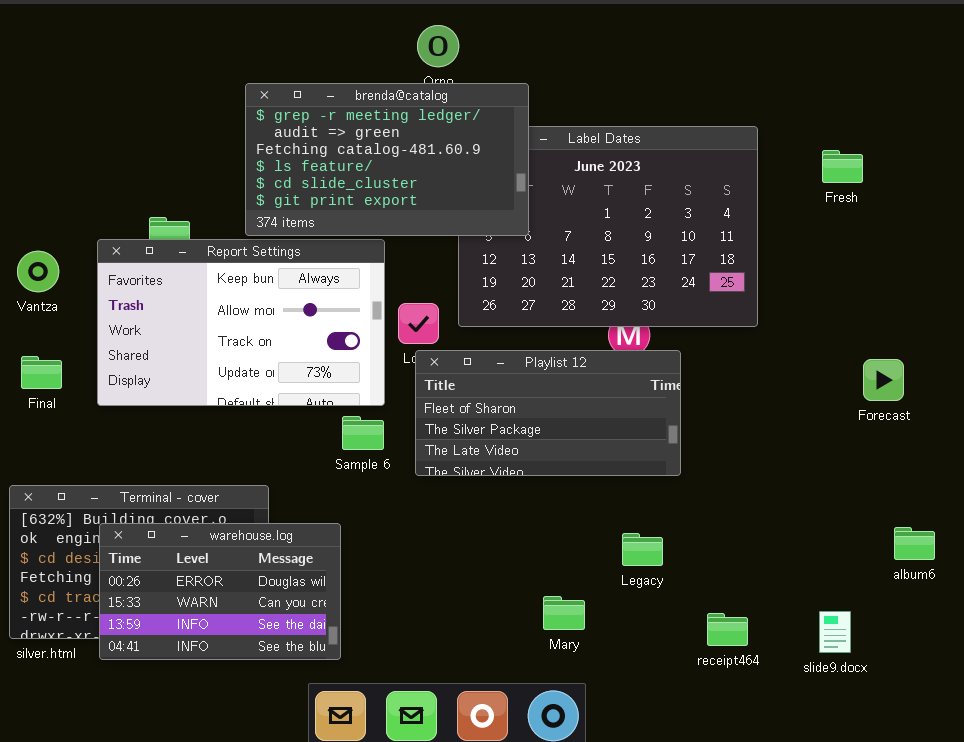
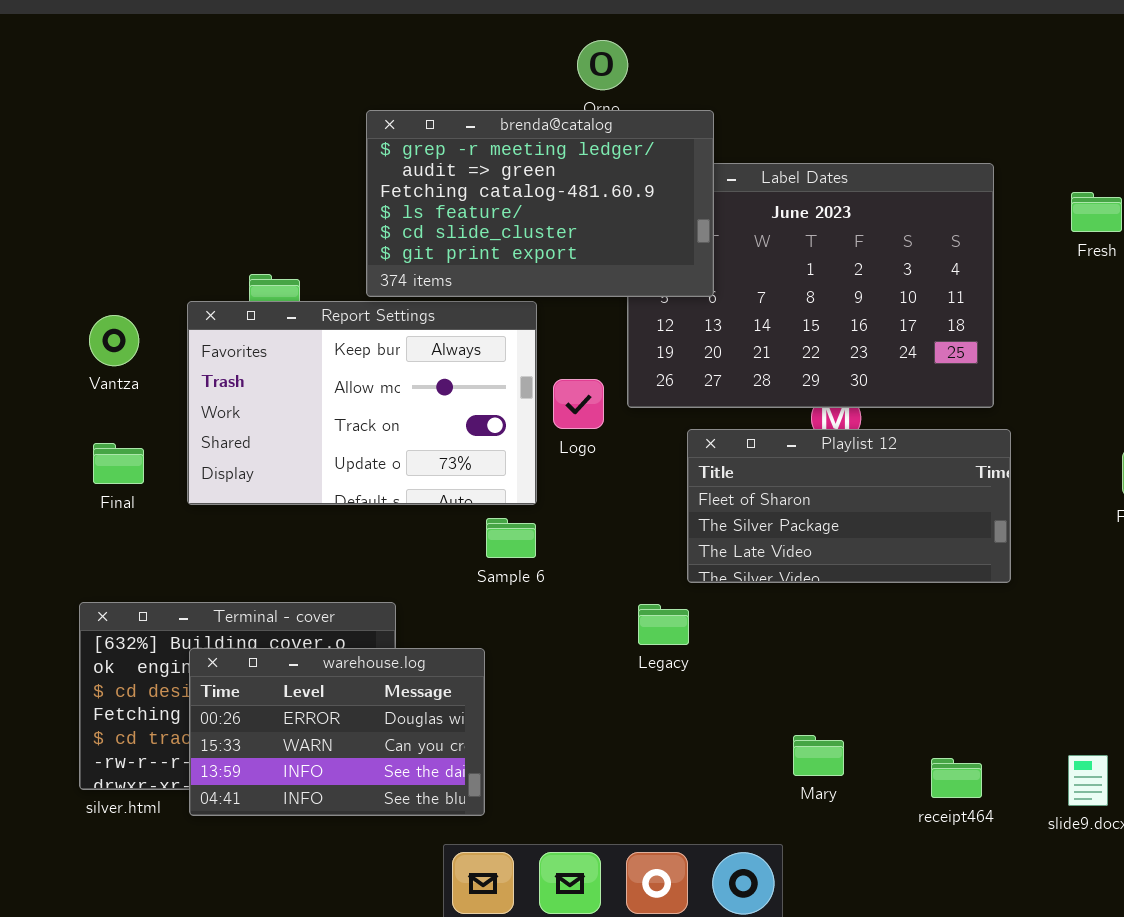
Playlist 12: [415,350,681,476] -> [687,429,1011,583], moved
Legacy: [622,533,663,566] -> [638,604,689,645], moved
Mary: [543,596,585,630] -> [793,735,844,776], moved

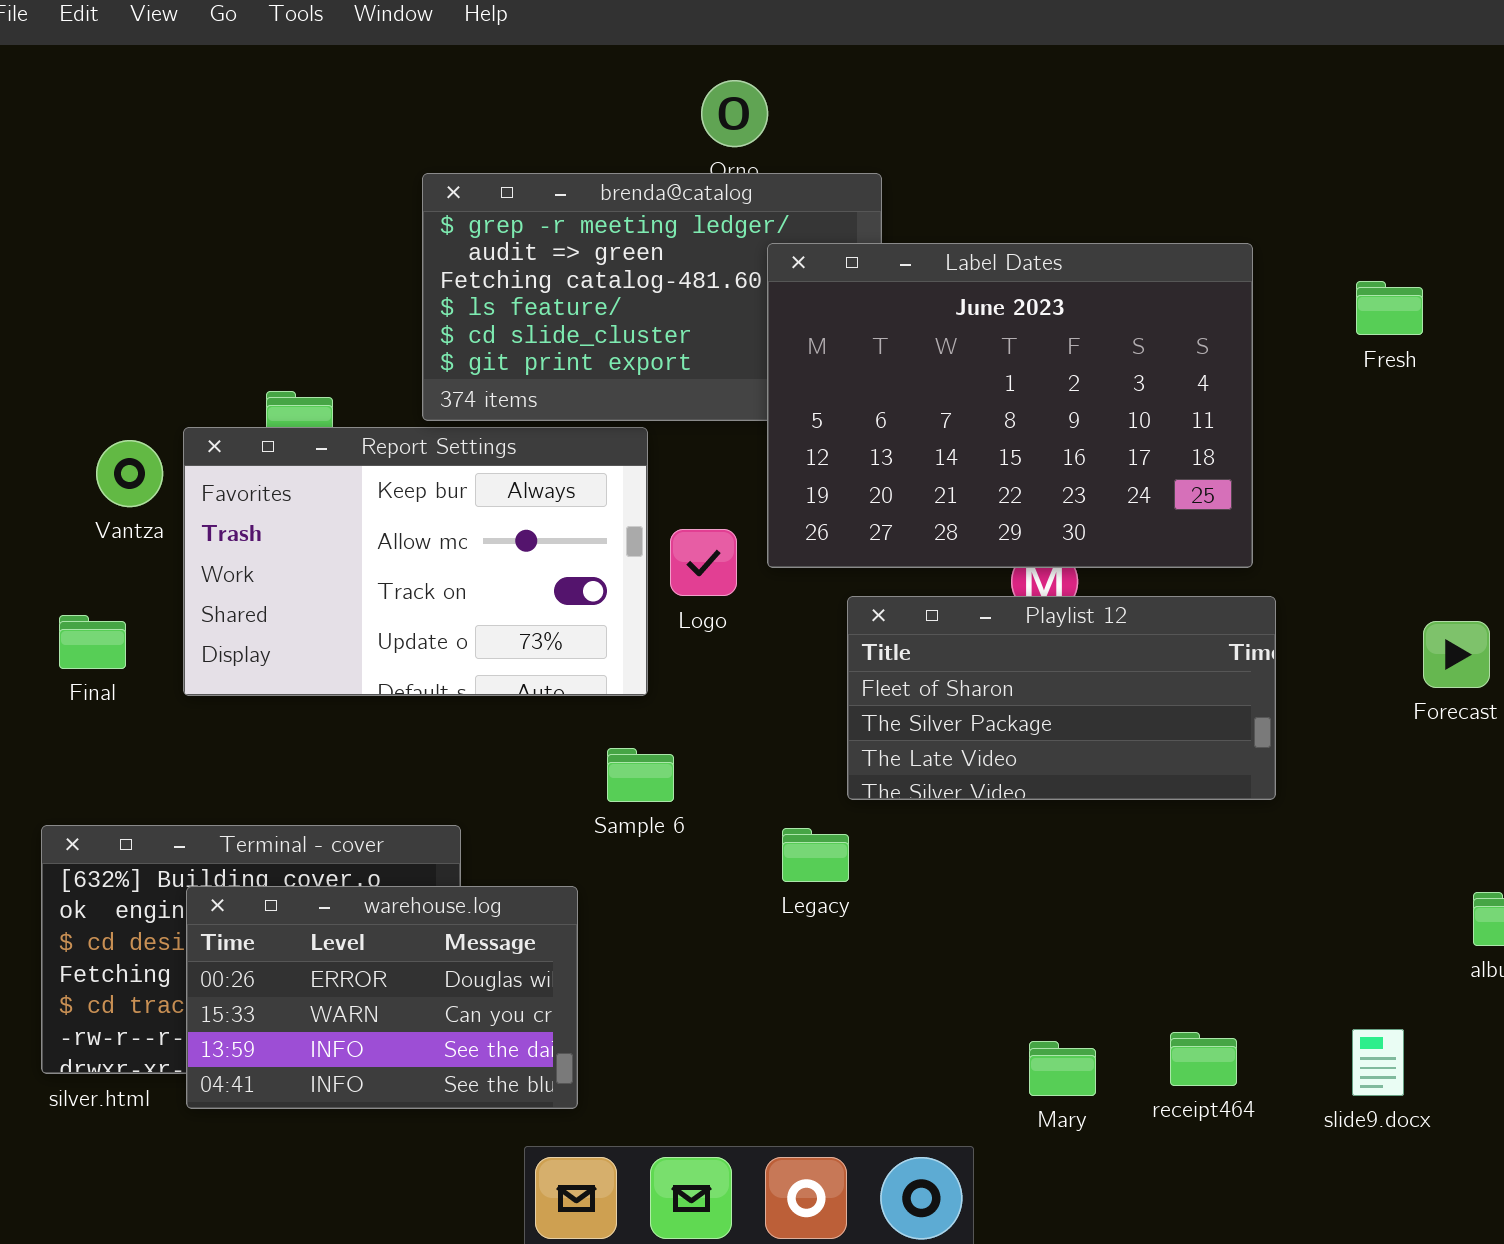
Label Dates: [627,163,994,408] -> [767,243,1253,568], raised
Vantza: [89,315,139,366] -> [96,440,163,507], moved
Sample 6: [486,518,536,558] -> [607,748,674,802], moved
Mary: [793,735,844,776] -> [1029,1041,1096,1096], moved

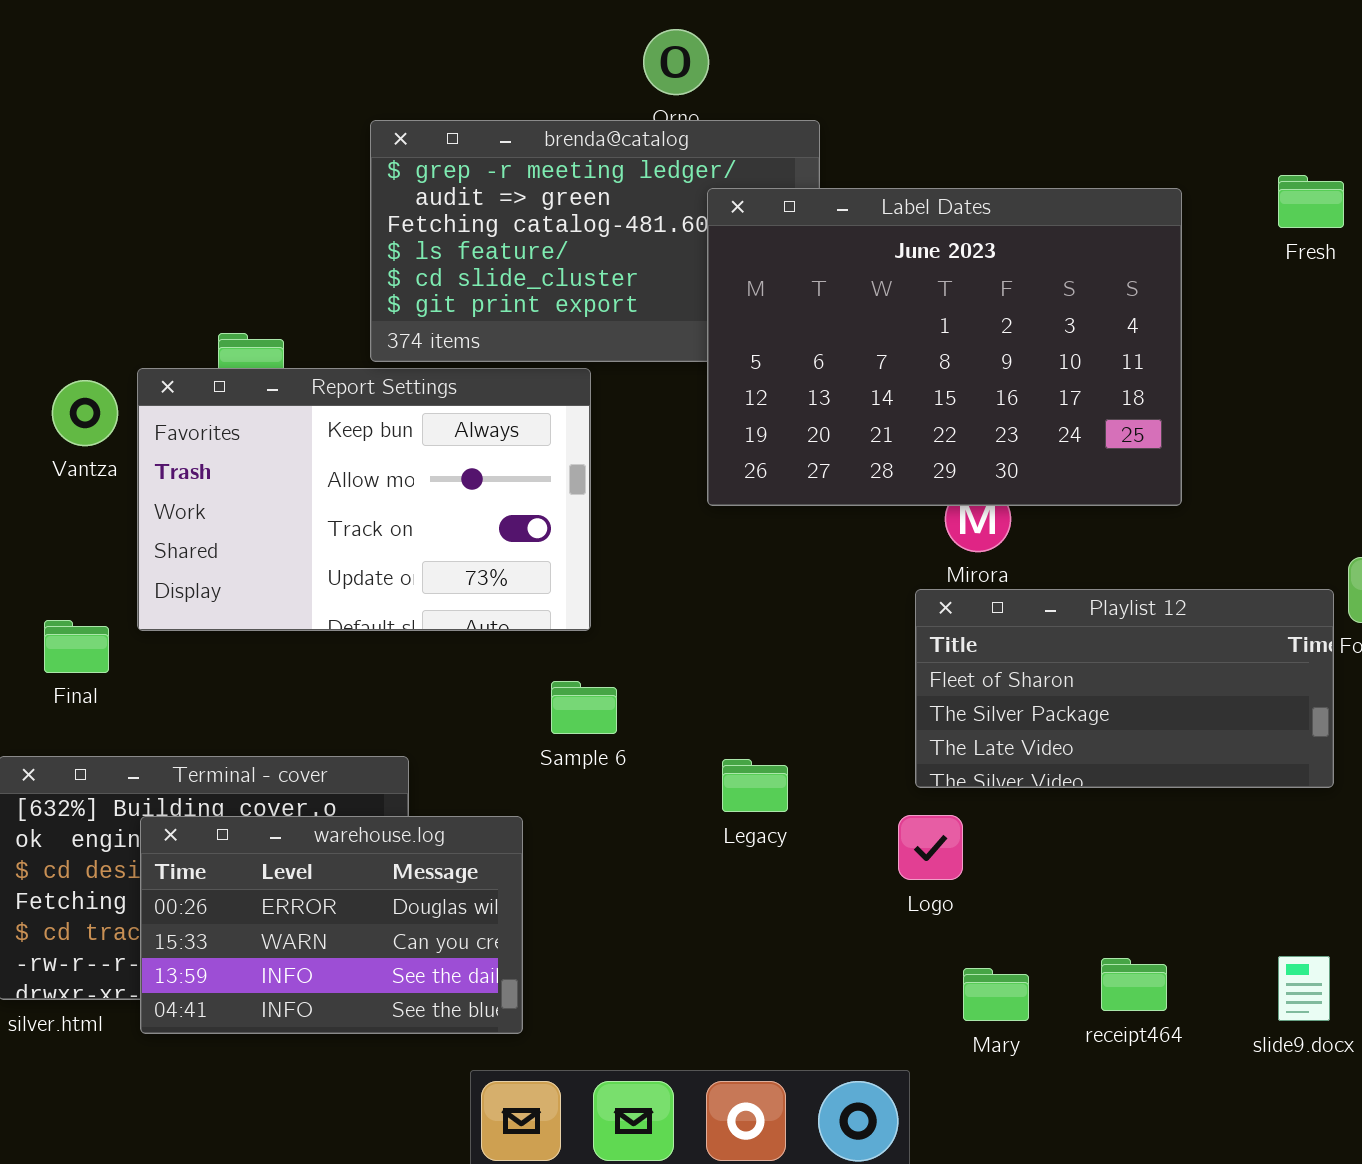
Fresh: [1356,281,1423,335] -> [1278,175,1344,228], moved
Logo: [670,529,737,596] -> [898,815,963,880], moved
Playlist 12: [847,596,1276,800] -> [915,589,1334,788], moved
Final: [59,615,126,669] -> [44,620,109,673], moved

